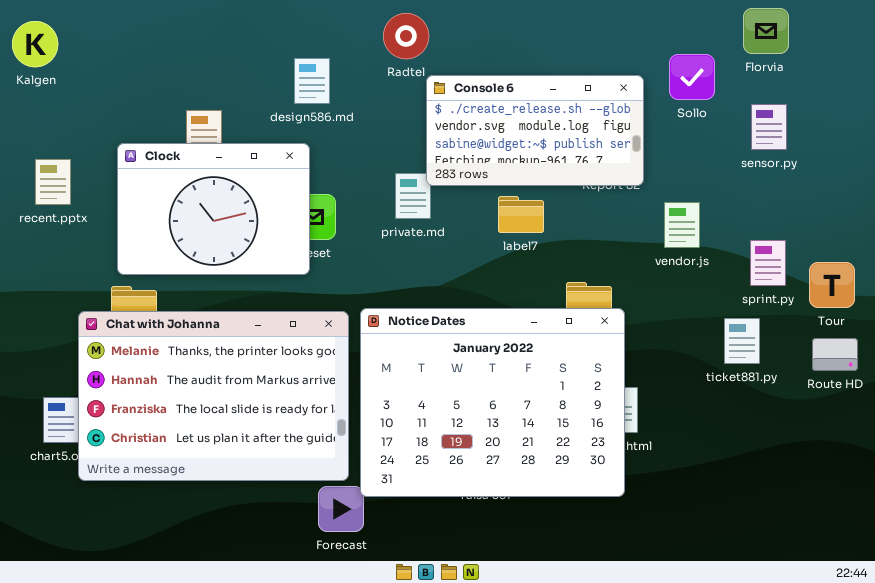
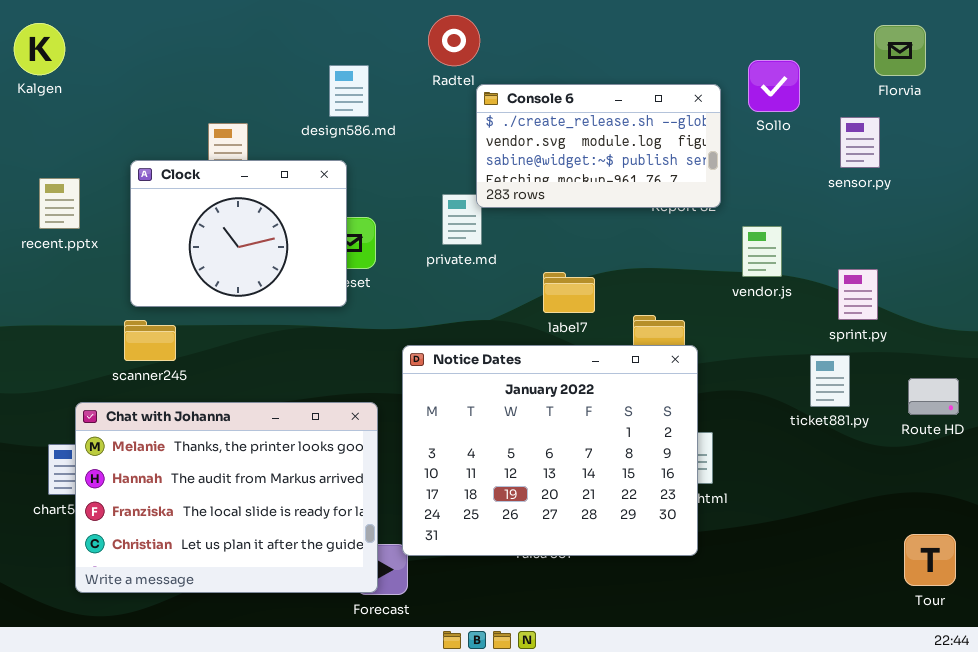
Florvia: [743,8,789,54] -> [874,25,926,76], moved
label7: [498,196,544,233] -> [543,272,595,313], moved
Tour: [809,262,855,308] -> [904,534,956,586], moved
Chat with Johanna: [78,311,349,481] -> [75,402,378,593], moved

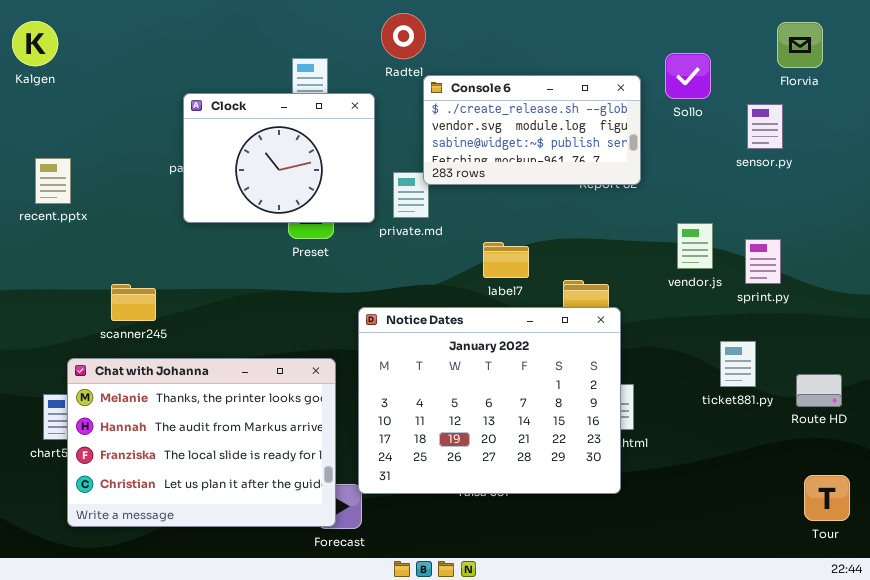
Clock: [130,160,347,307] -> [183,93,375,223], moved
vendor.js: [742,226,782,277] -> [677,223,713,269], moved
ticket881.py: [810,355,850,407] -> [720,341,756,387], moved
Route HD: [908,378,959,415] -> [796,374,842,407], moved

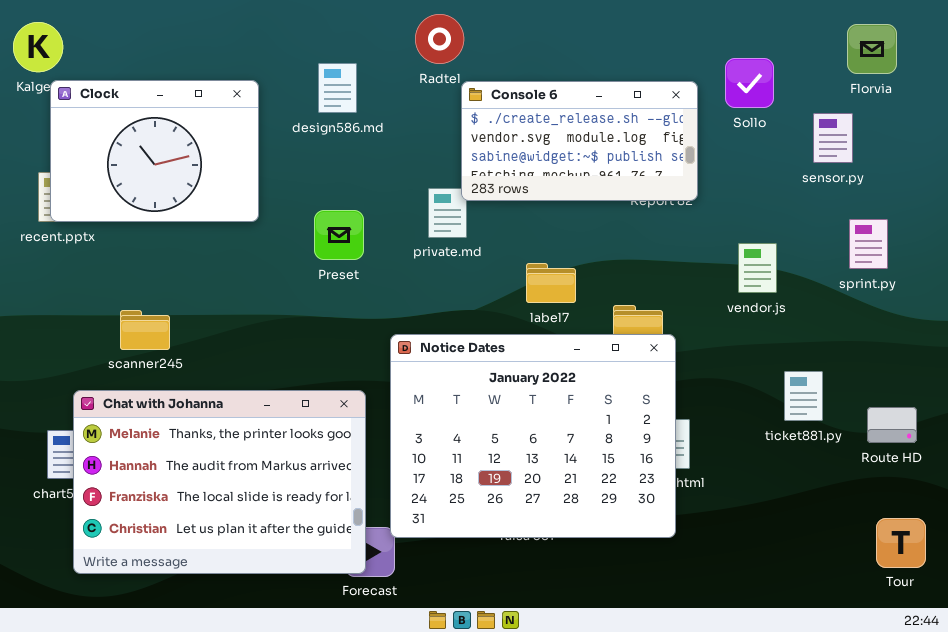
Clock: [183,93,375,223] -> [50,80,259,222], moved
sprint.py: [745,239,781,284] -> [849,219,888,269], moved

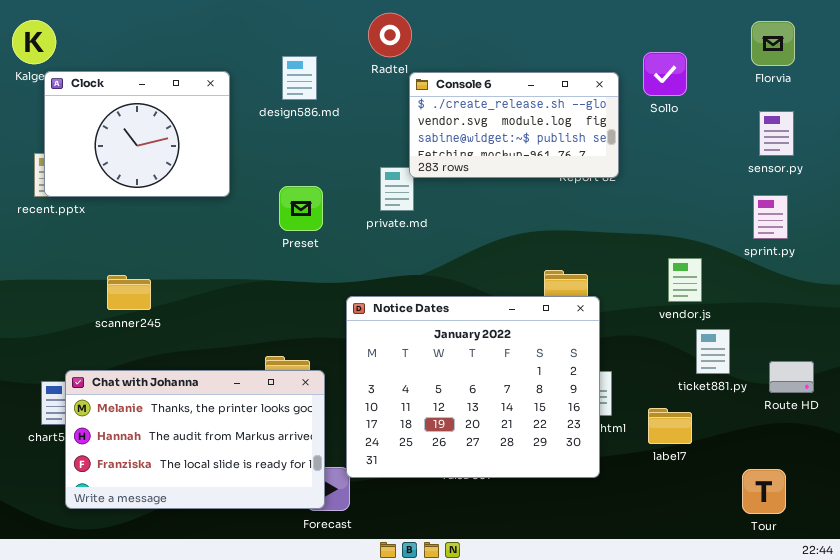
sensor.py: [813,113,853,163] -> [759,111,794,156], moved
vendor.js: [738,243,777,293] -> [668,258,702,302], moved
label7: [526,263,576,303] -> [648,408,692,444], moved
Chat with Johanna: [73,390,366,574] -> [65,370,325,509], resized
Tour: [876,518,926,568] -> [742,469,786,514], moved

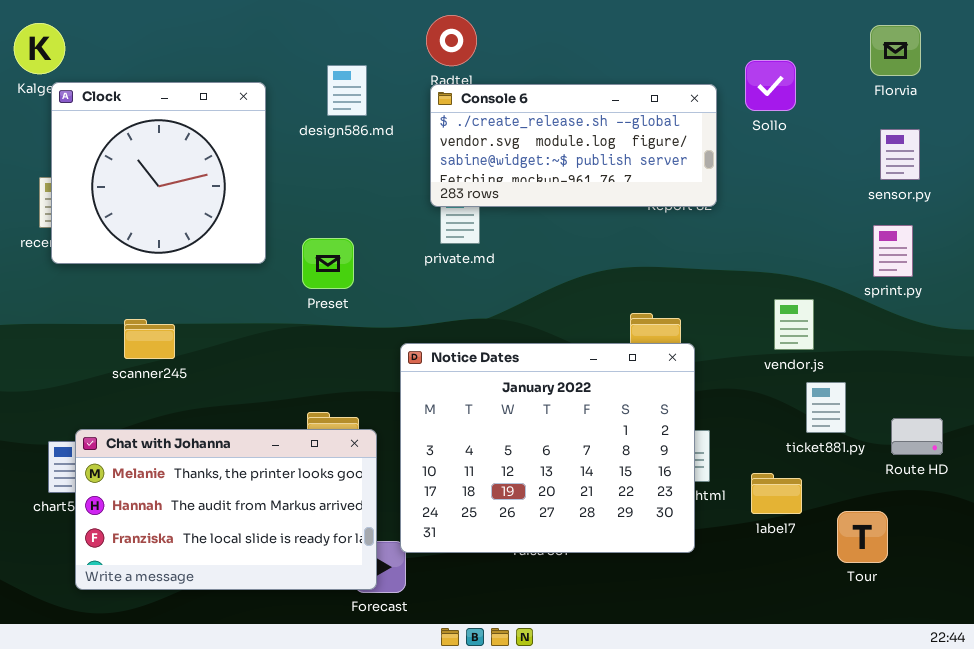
Clock: [44,71,230,197] -> [51,82,266,264], resized
Console 6: [409,72,619,178] -> [430,84,717,207], resized
Preset: [279,186,323,231] -> [302,238,354,289], moved
Tour: [742,469,786,514] -> [837,511,888,563], moved

